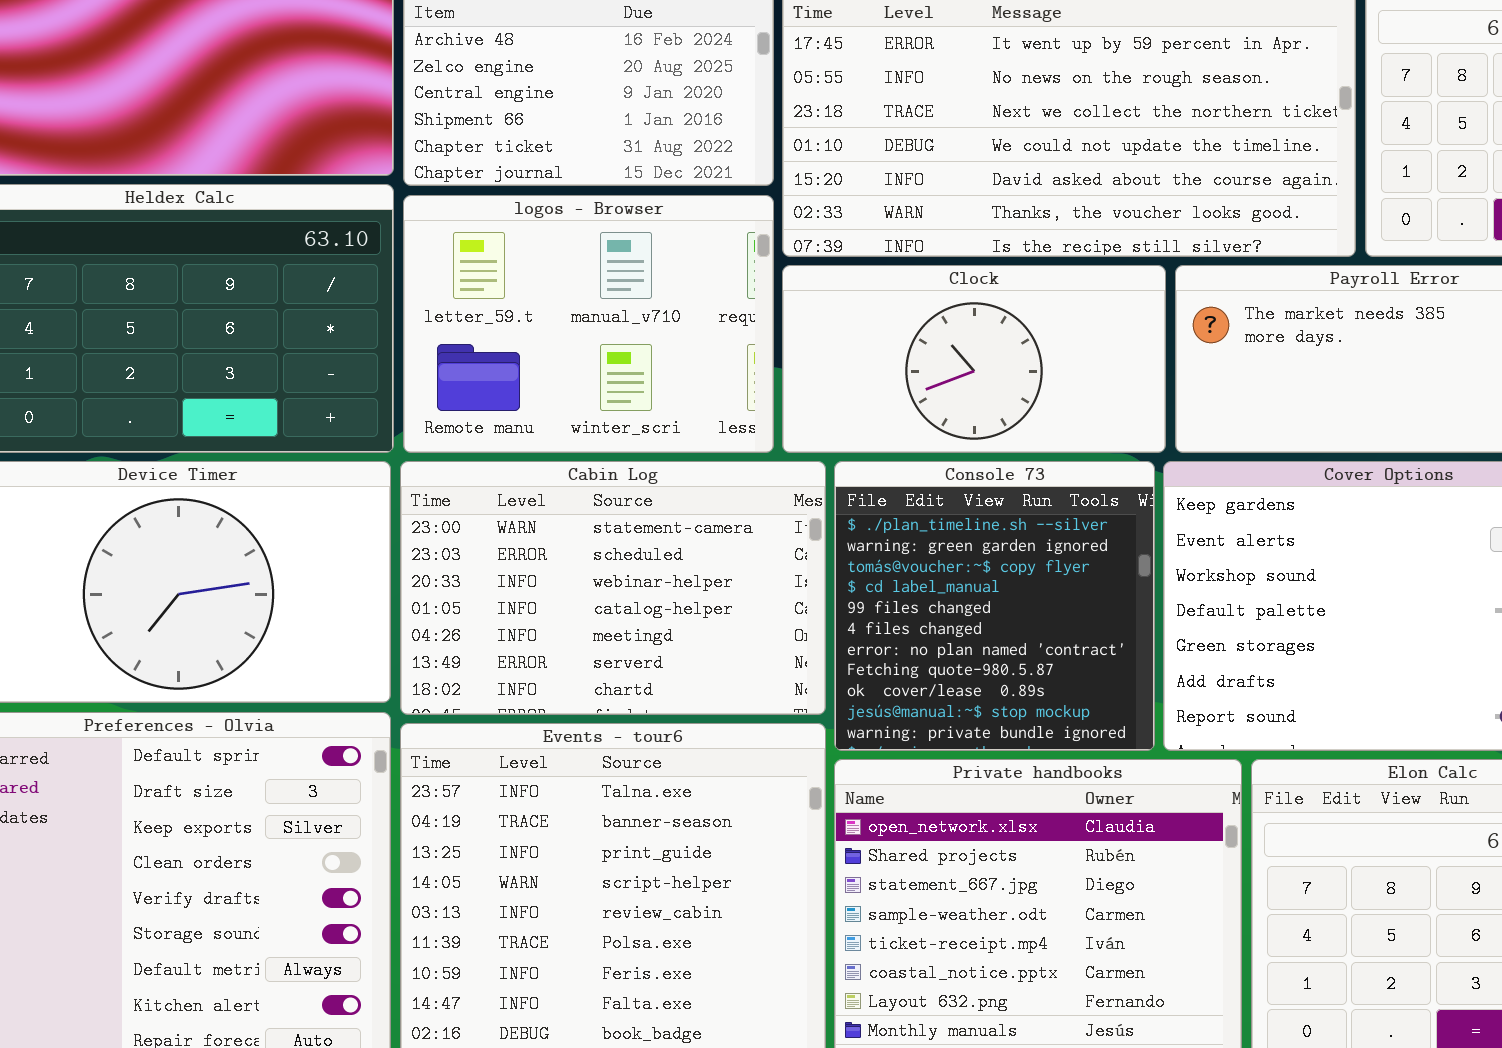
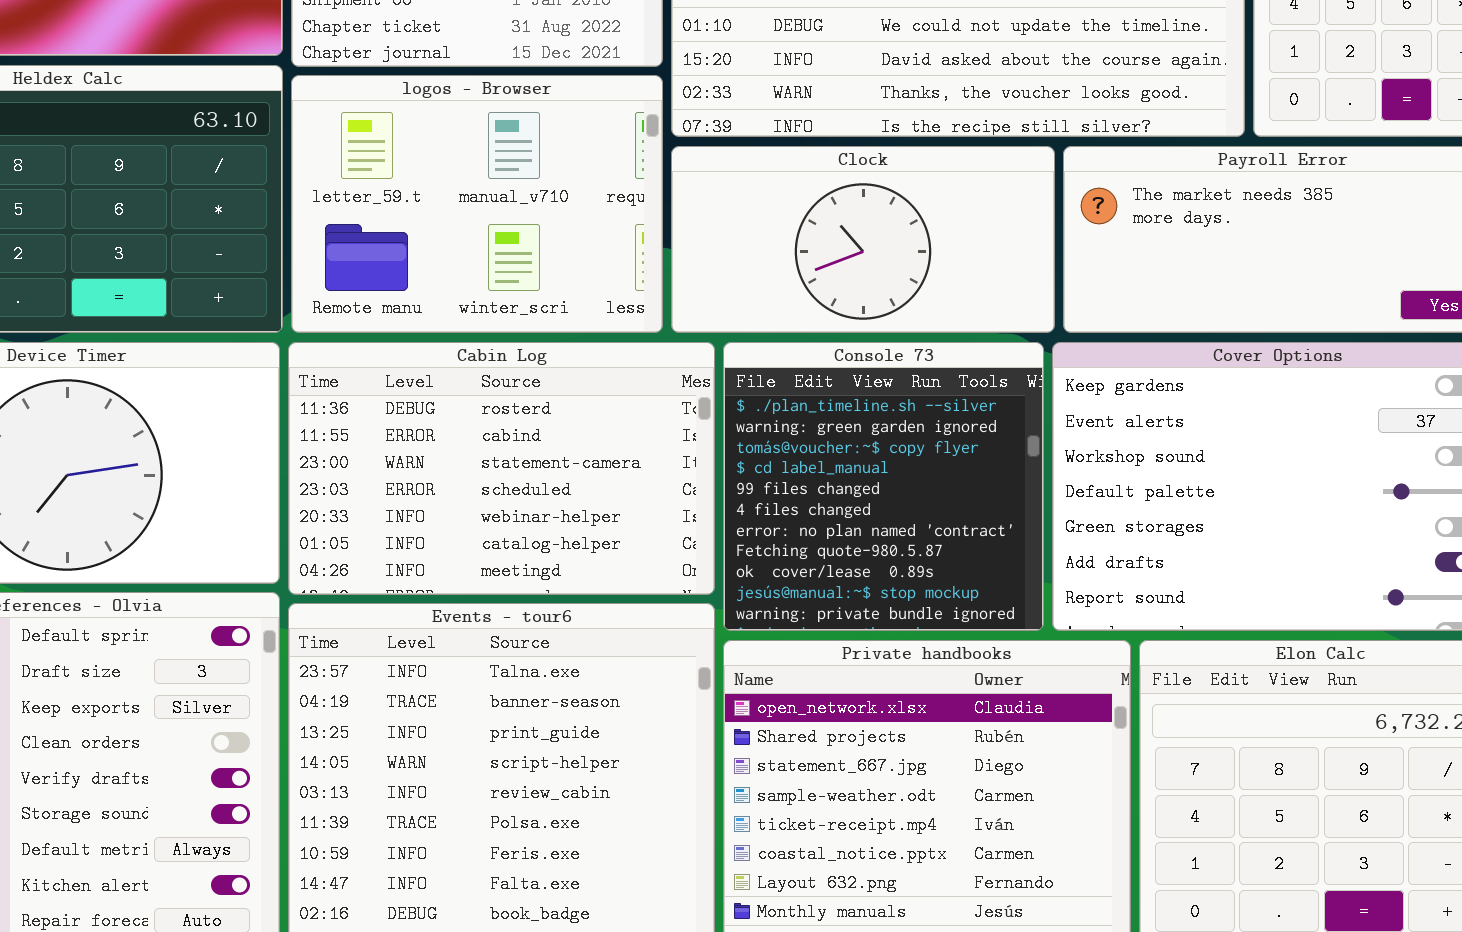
Cabin Log: [400,461,826,715] -> [288,342,715,595], scrolled up 2 rows

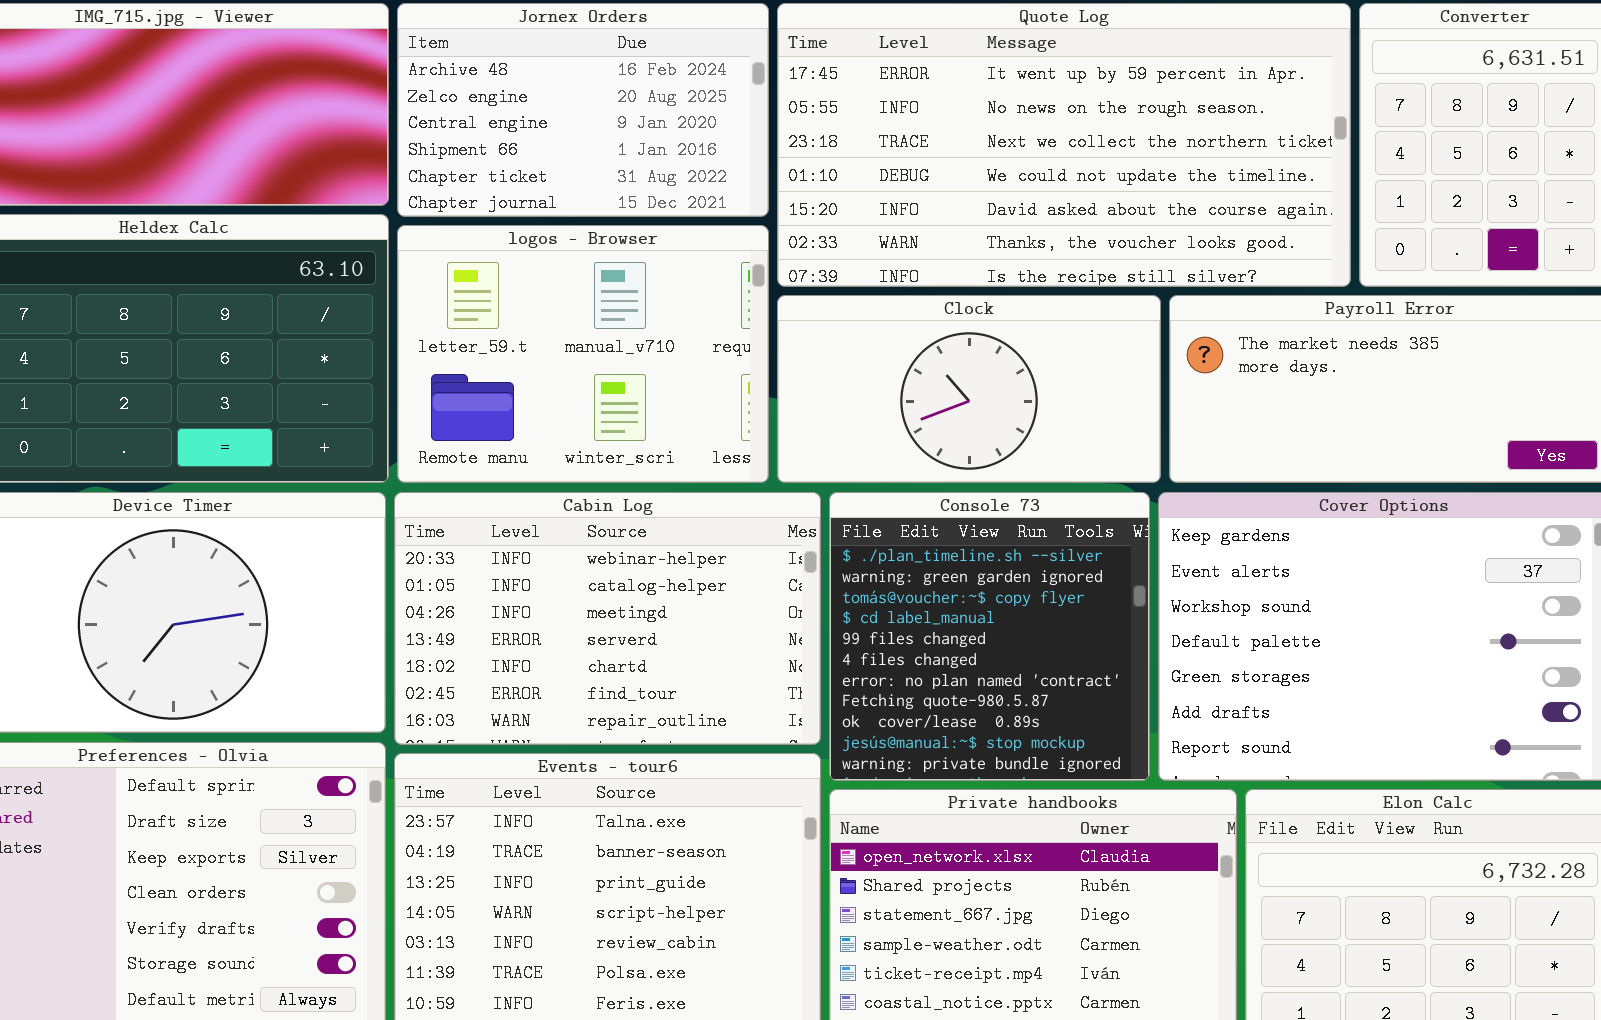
Cabin Log: [288,342,715,595] -> [394,492,821,745], scrolled down 4 rows

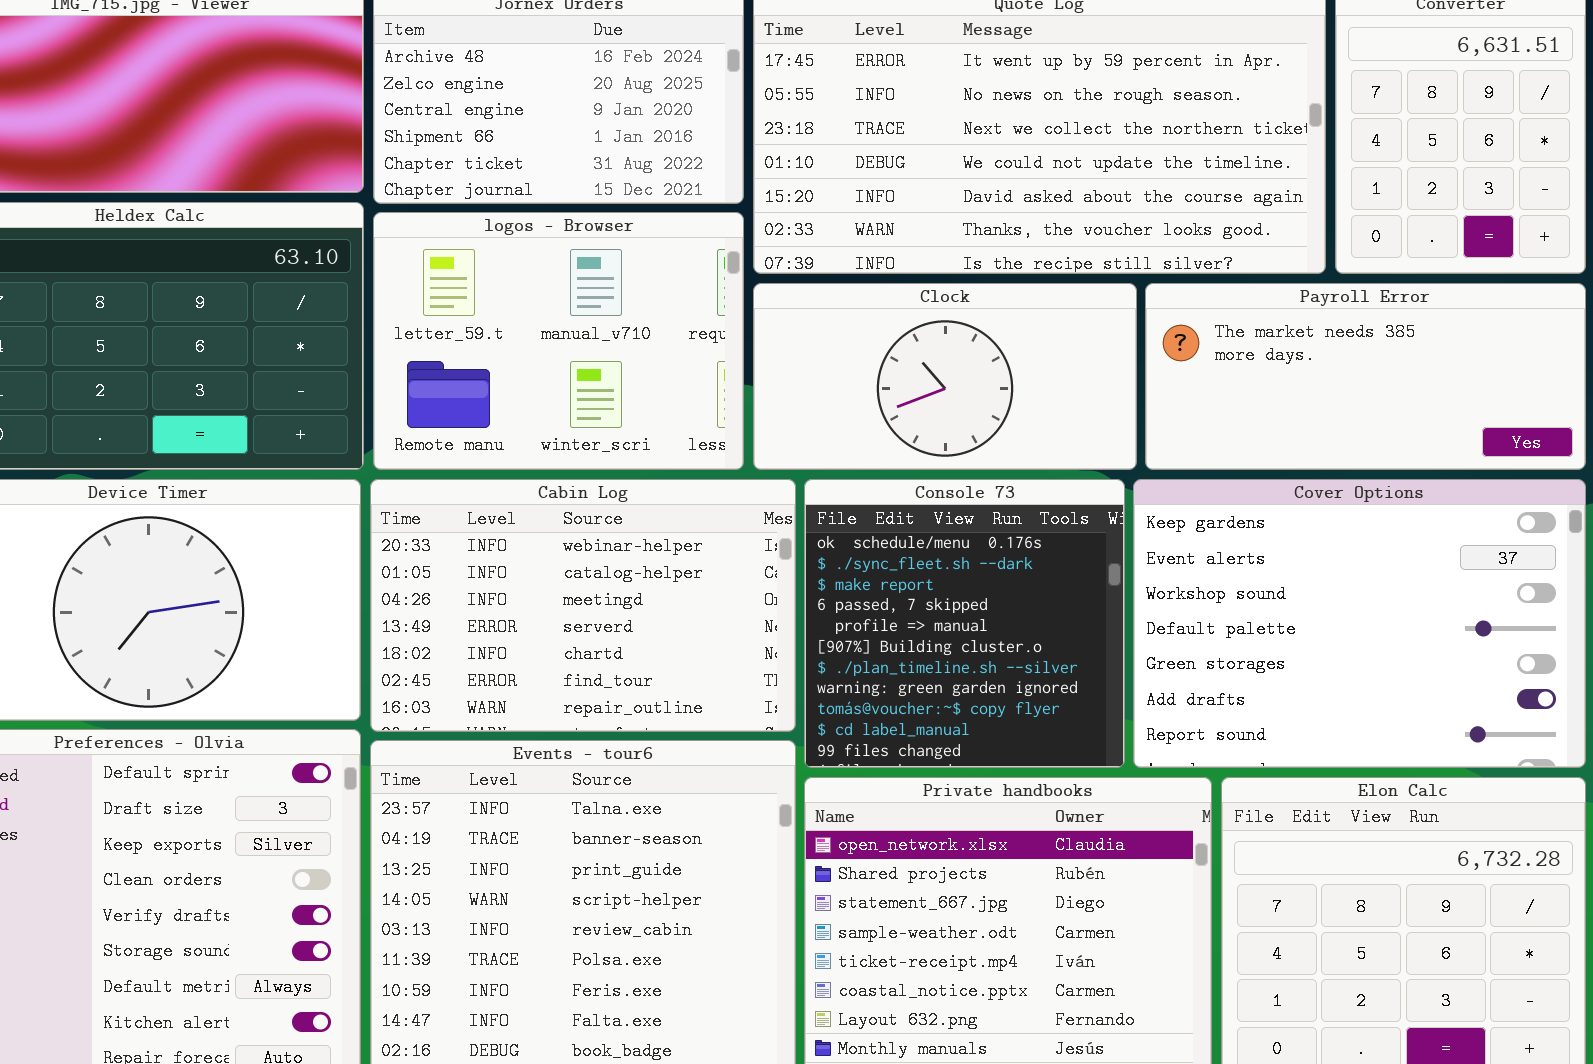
Console 73: [829,492,1150,781] -> [804,479,1125,768], scrolled up 6 rows

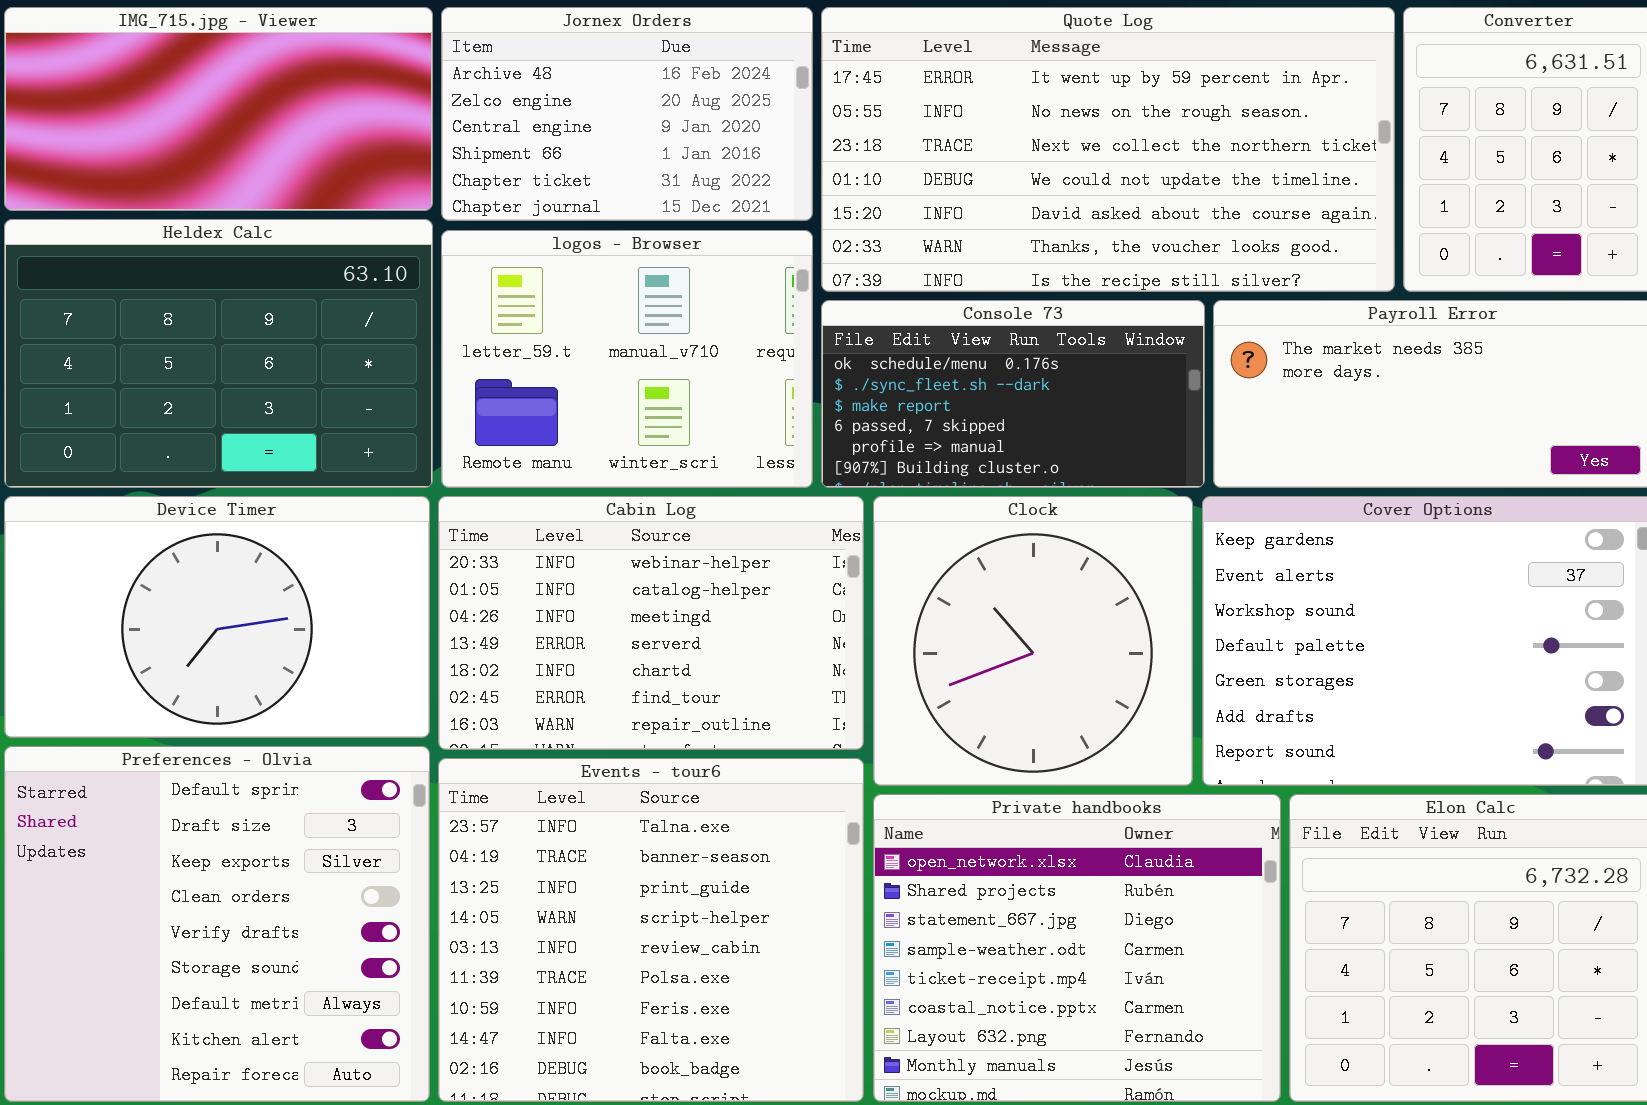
Clock: [753,283,1137,470] -> [873,496,1193,786], moved, resized
Console 73: [804,479,1125,768] -> [821,300,1205,488], moved, resized

